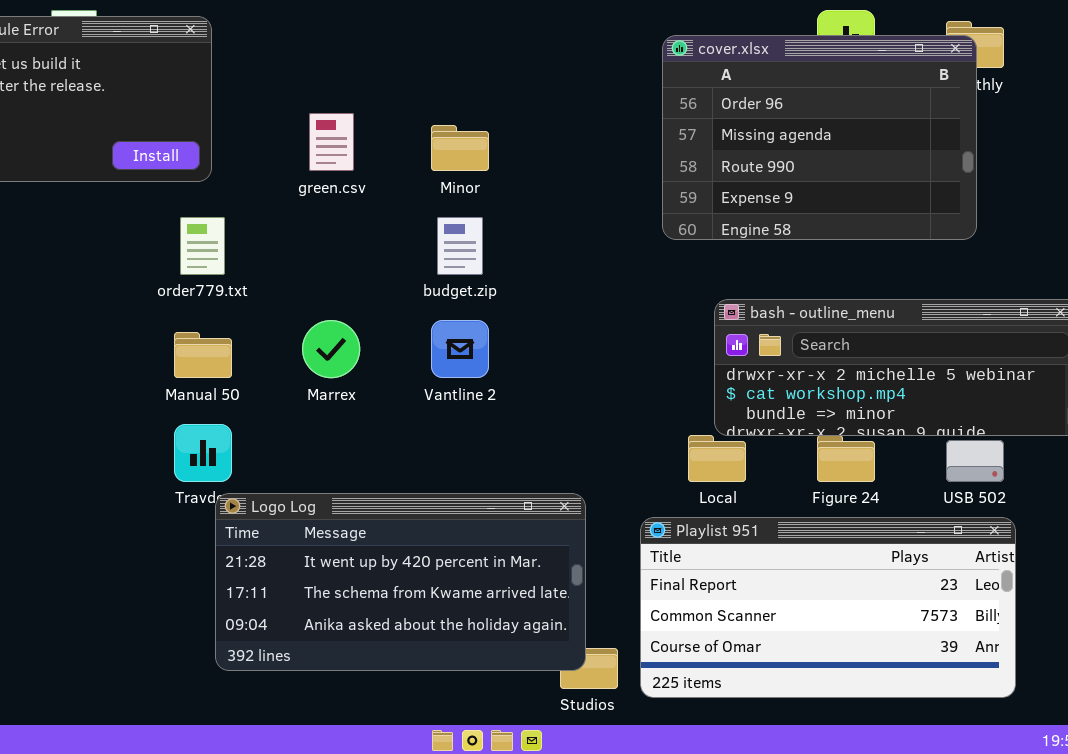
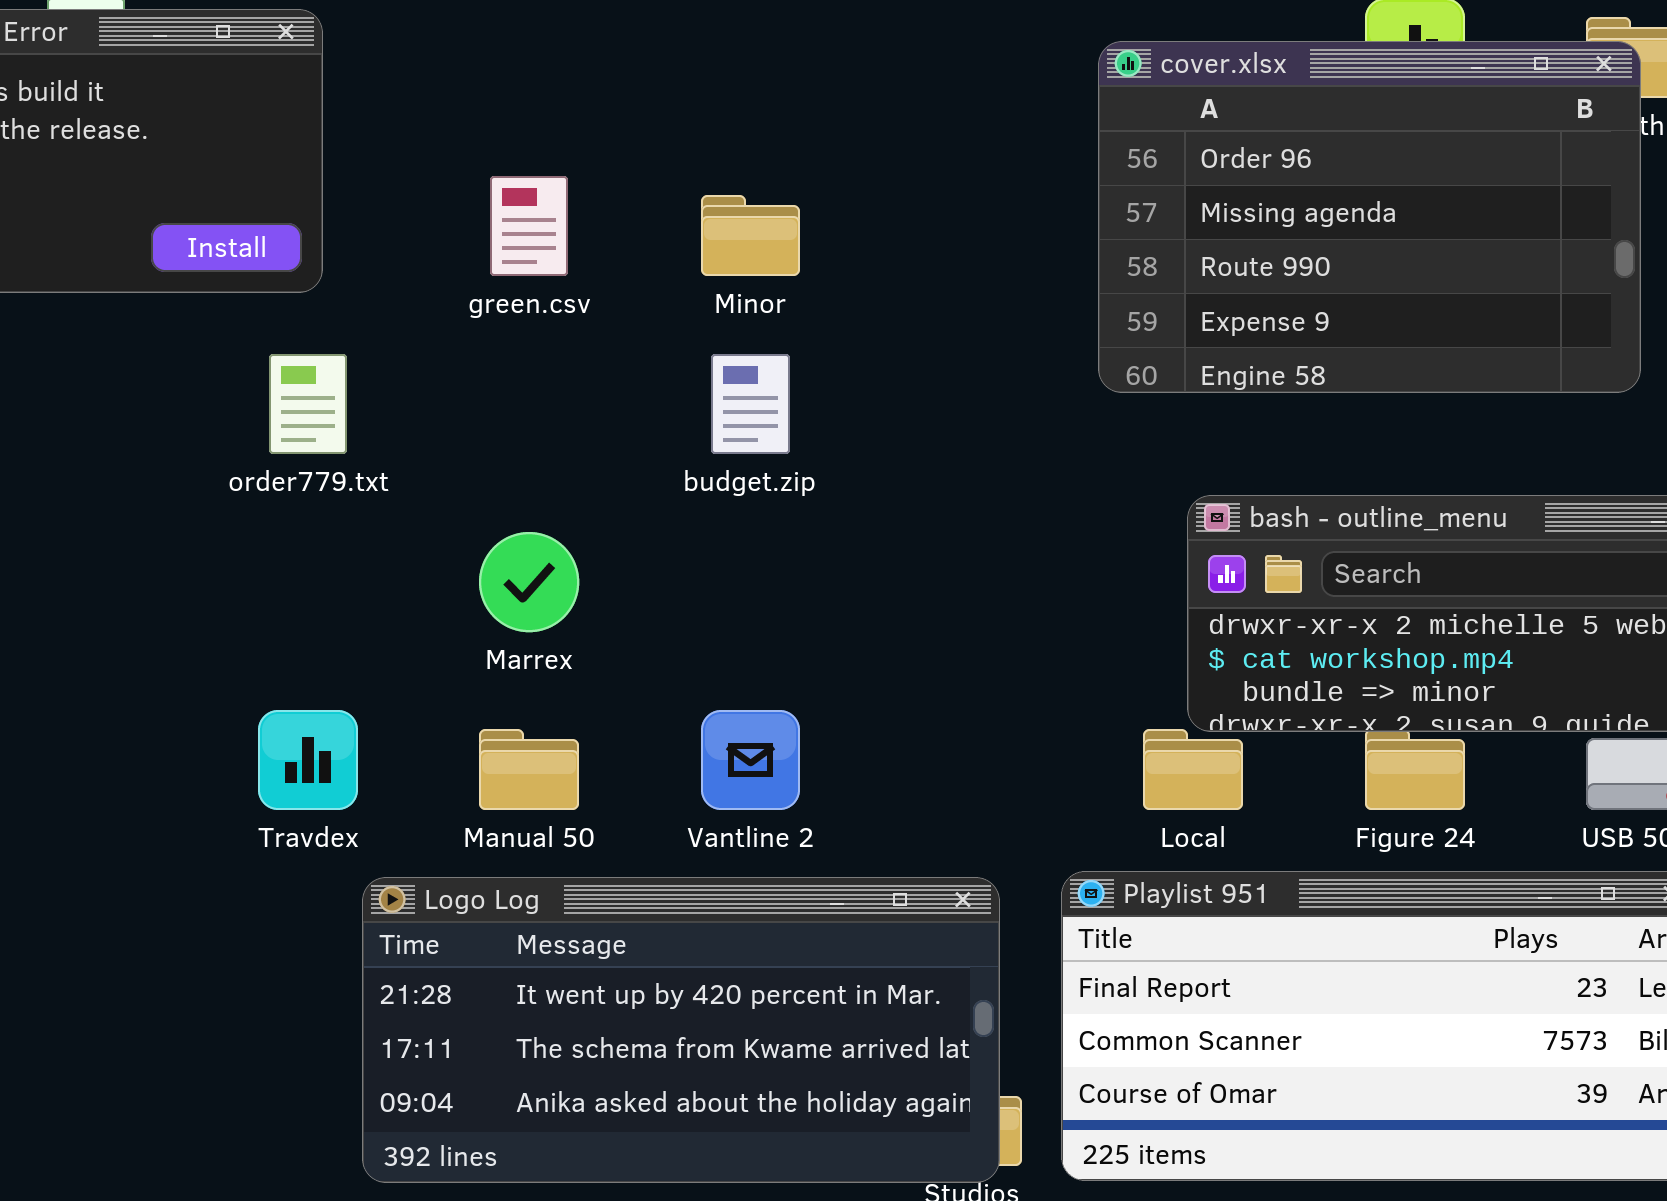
Vantline 2: [431,320,489,378] -> [701,710,800,810], moved
Manual 50: [174,332,232,378] -> [479,729,579,810], moved
Logo Log: [215,493,586,671] -> [362,877,1000,1183], moved

